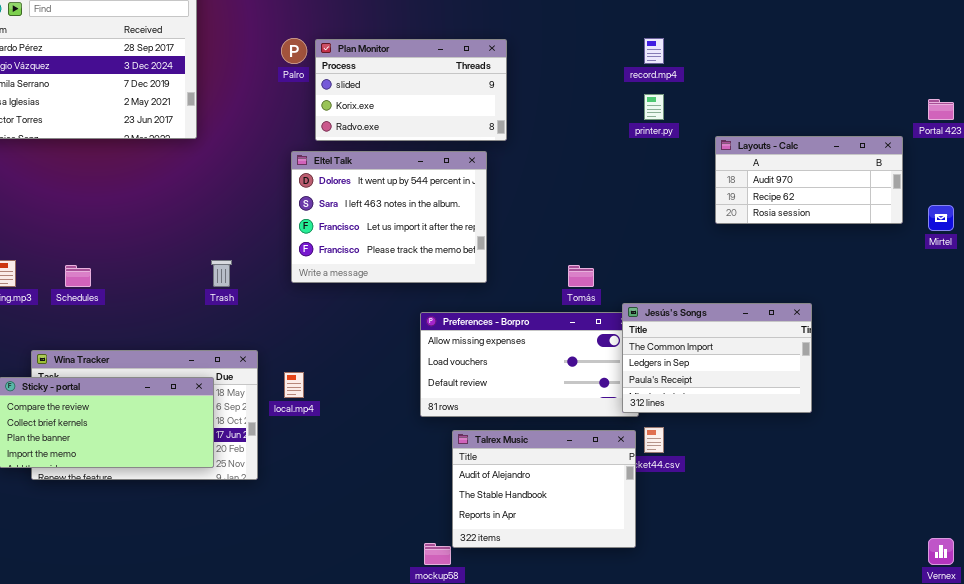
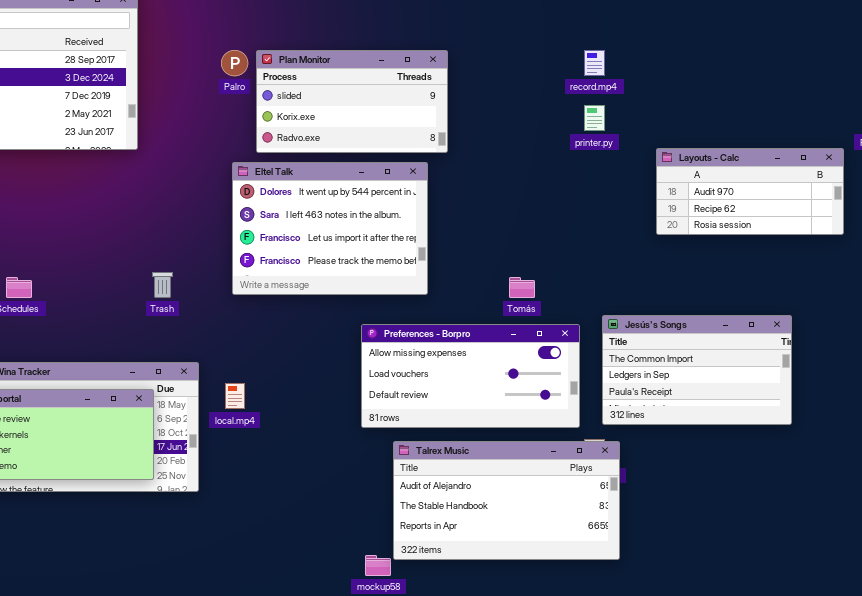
Jesús's Songs: [622,303,812,413] -> [602,315,792,425], moved
Talrex Music: [452,430,636,548] -> [393,441,620,560], resized

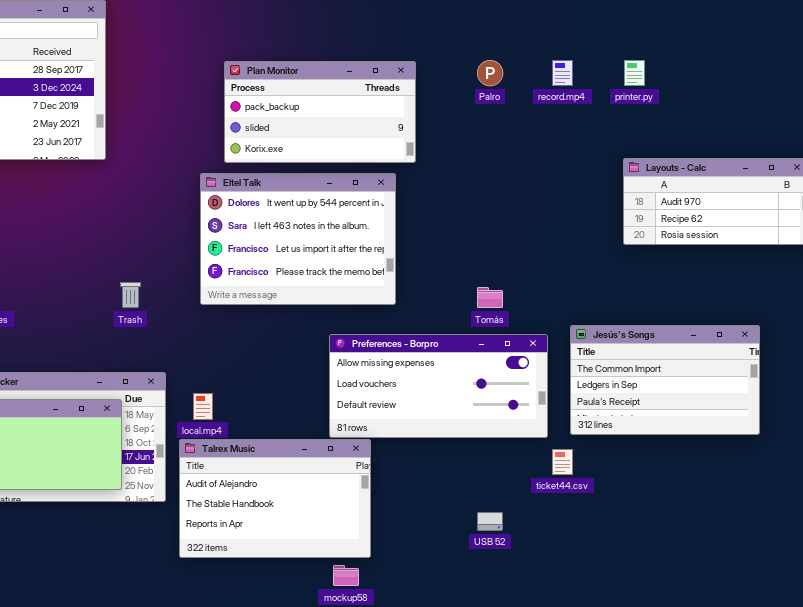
Palro: [221,50,248,76] -> [477,60,503,86], moved
Plan Monitor: [256,50,448,153] -> [224,61,416,163], scrolled up 1 row
printer.py: [584,105,605,131] -> [624,60,645,86], moved
Talrex Music: [393,441,620,560] -> [179,439,371,558], moved, resized

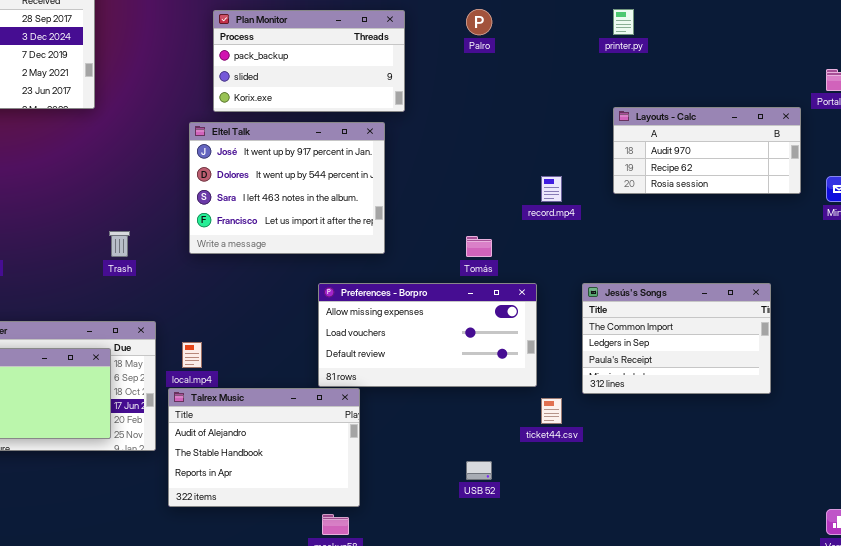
record.mp4: [552,60,573,86] -> [541,176,562,202], moved
Eltel Talk: [200,173,396,305] -> [189,122,385,254], scrolled up 1 row
Jesús's Songs: [570,325,760,435] -> [582,283,771,394], moved

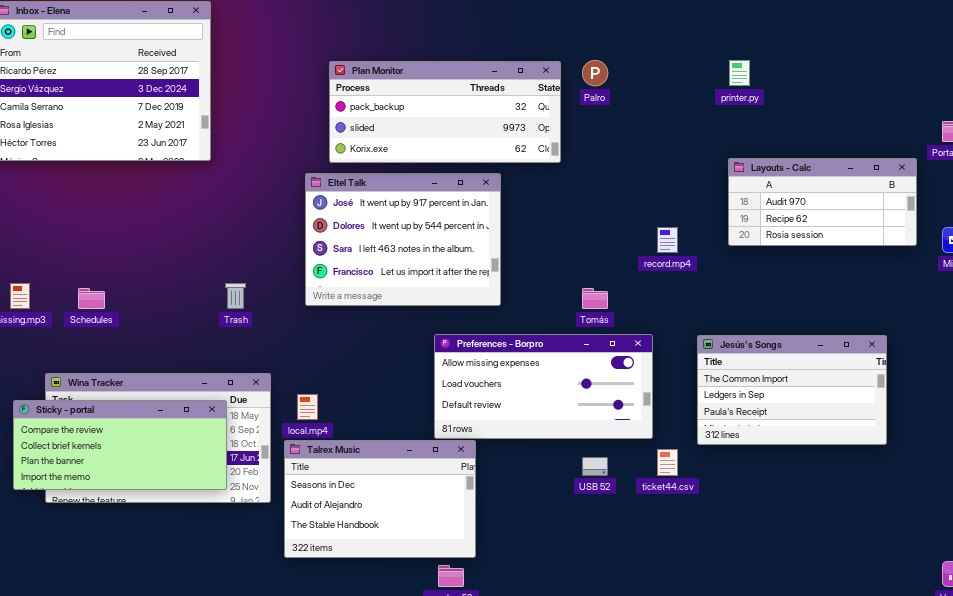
Plan Monitor: [213,10,405,112] -> [329,61,561,163], resized
Talrex Music: [168,388,360,507] -> [284,440,476,558], scrolled up 1 row
USB 52: [466,461,492,480] -> [582,457,608,476], moved

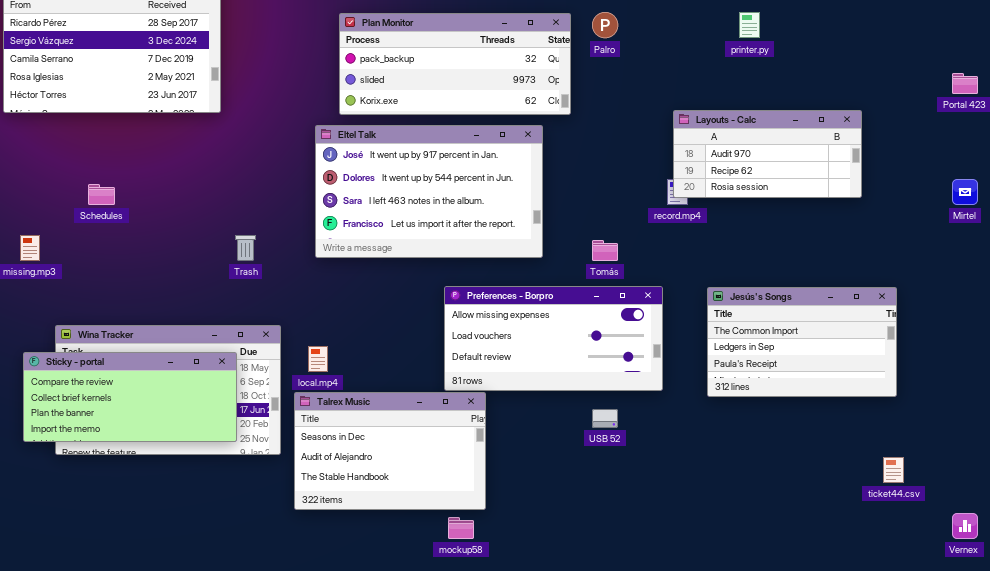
Layouts - Calc: [728,158,917,246] -> [673,110,862,198], moved
Eltel Talk: [305,173,501,306] -> [315,125,543,258], resized
Schedules: [78,288,105,309] -> [88,184,115,205], moved
ticket44.csv: [657,449,678,476] -> [883,457,904,483], moved

